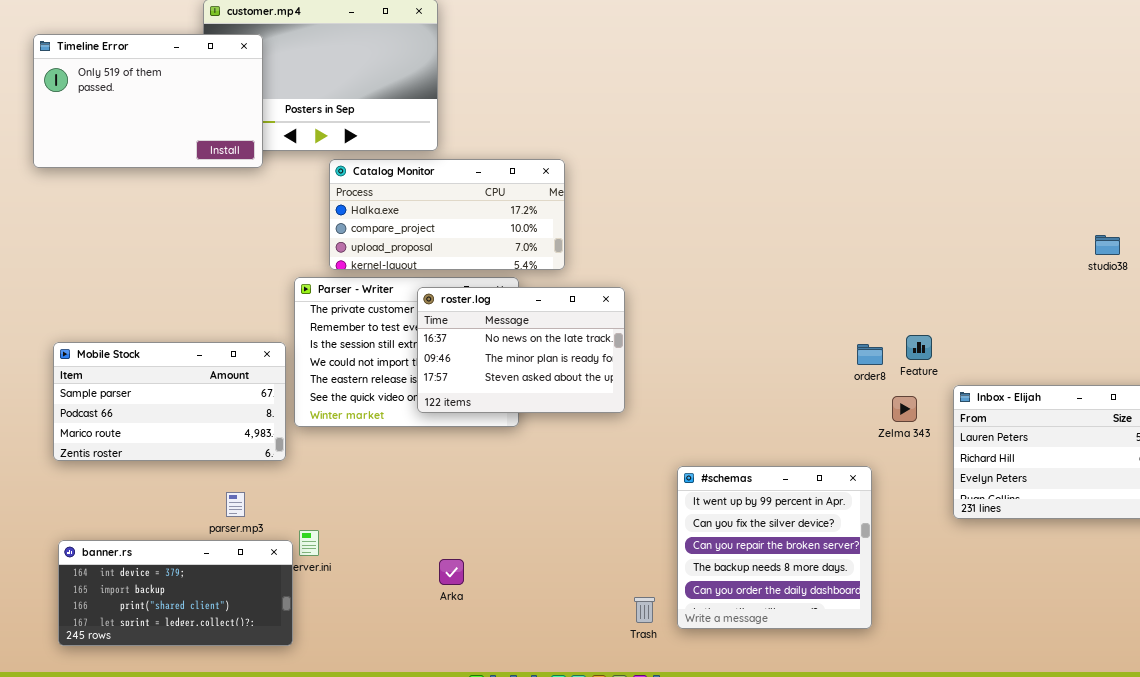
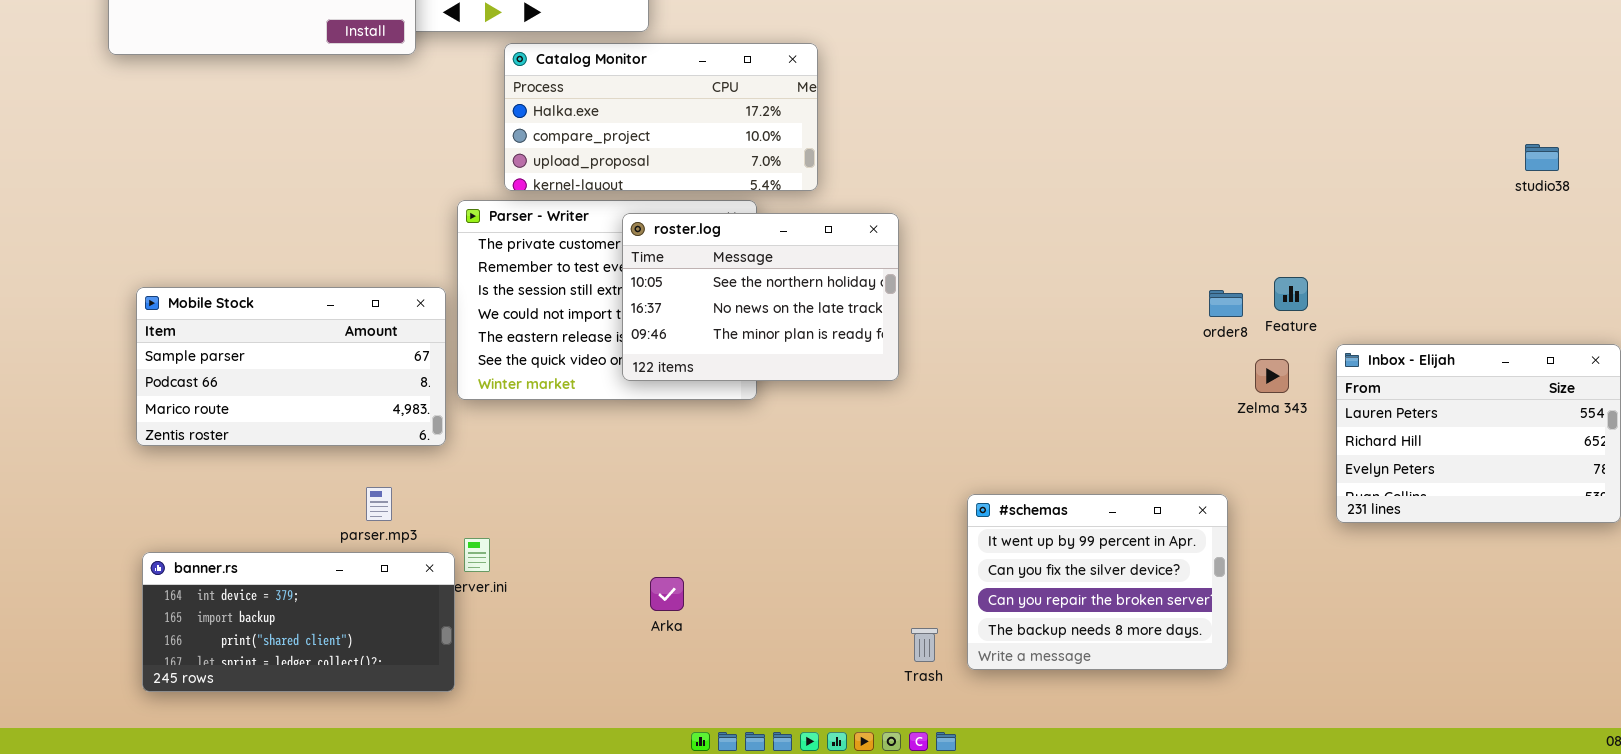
roster.log: [417,287,625,413] -> [622,213,899,381], scrolled up 1 row
#schemas: [677,466,872,629] -> [967,494,1228,670], resized

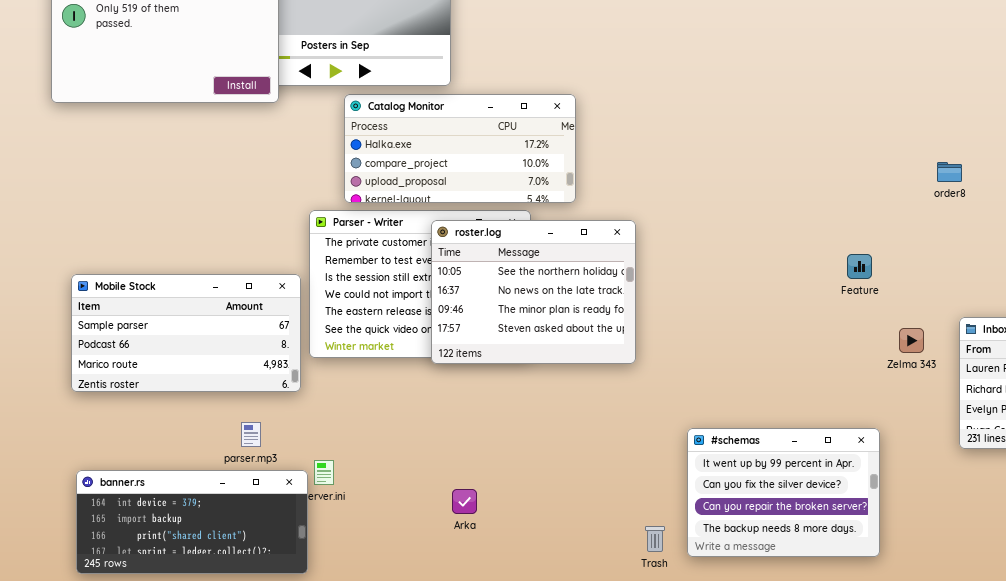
roster.log: [622,213,899,381] -> [431,220,636,364], resized
Feature: [1274,277,1308,311] -> [847,254,872,279], moved
order8: [1209,290,1243,317] -> [937,162,962,182], moved

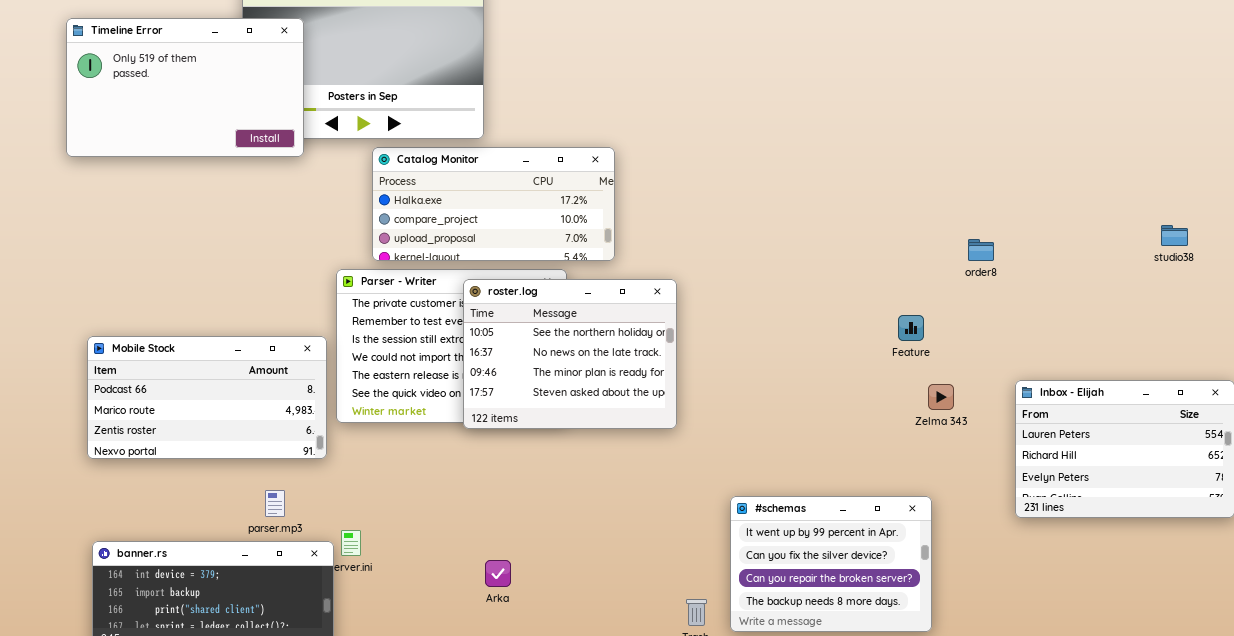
order8: [937,162,962,182] -> [968,239,994,261], moved
Mobile Stock: [71,274,301,392] -> [87,336,327,459], scrolled down 1 row
Zelma 343: [899,328,924,353] -> [928,384,954,410], moved

